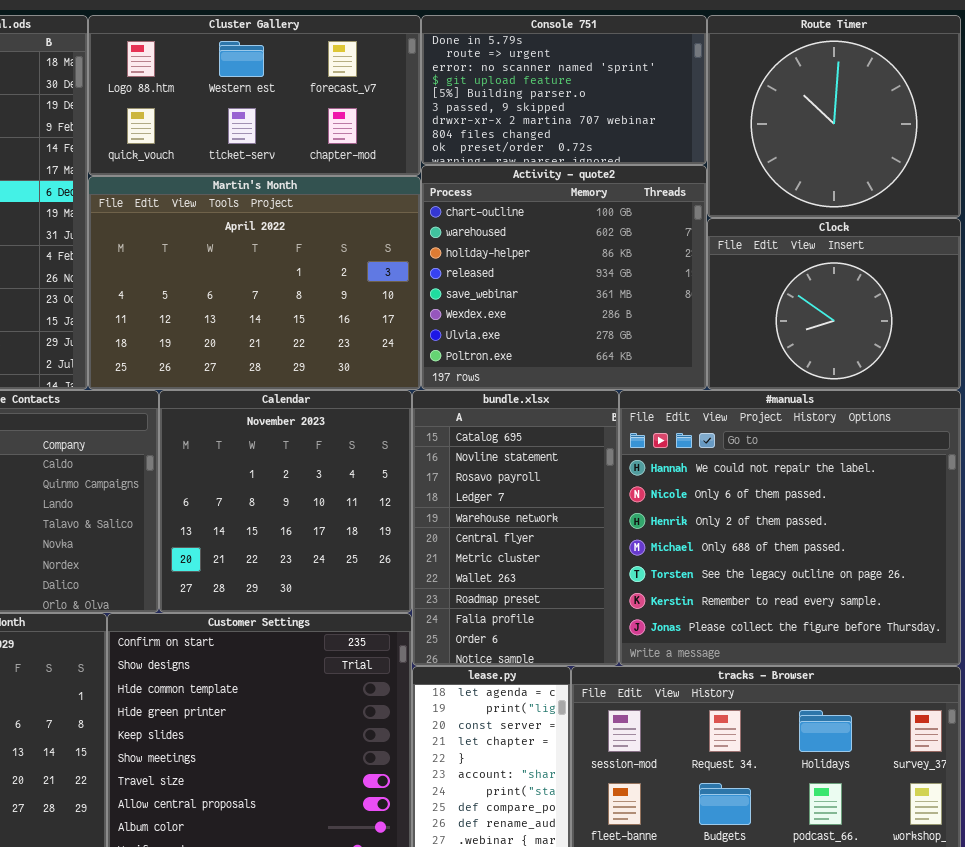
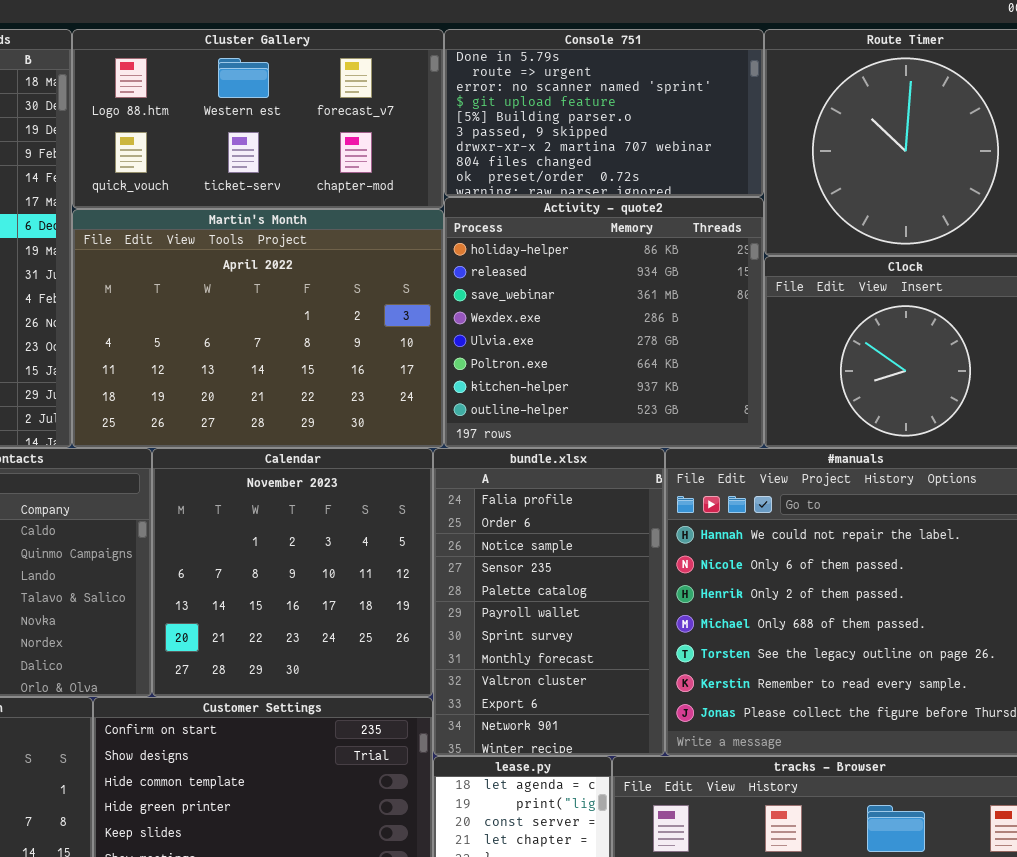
Activity - quote2: [421,165,707,390] -> [444,197,764,448], scrolled down 2 rows
bundle.xlsx: [412,390,619,666] -> [433,448,665,756], scrolled down 9 rows

